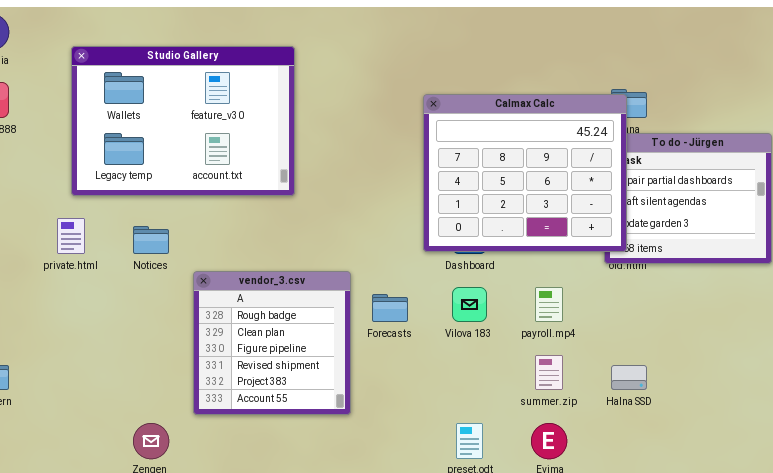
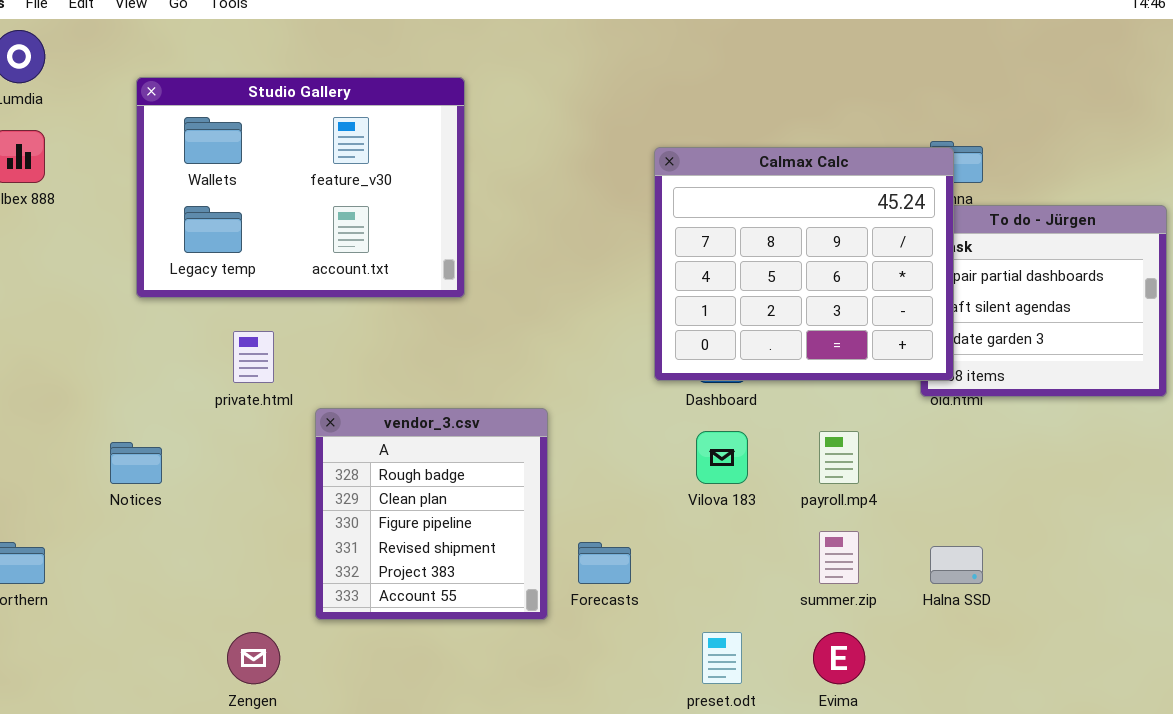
private.html: [57,218,85,254] -> [233,331,274,383], moved
Notices: [133,226,169,254] -> [110,442,162,484], moved
Forecasts: [372,294,408,322] -> [578,542,631,584], moved

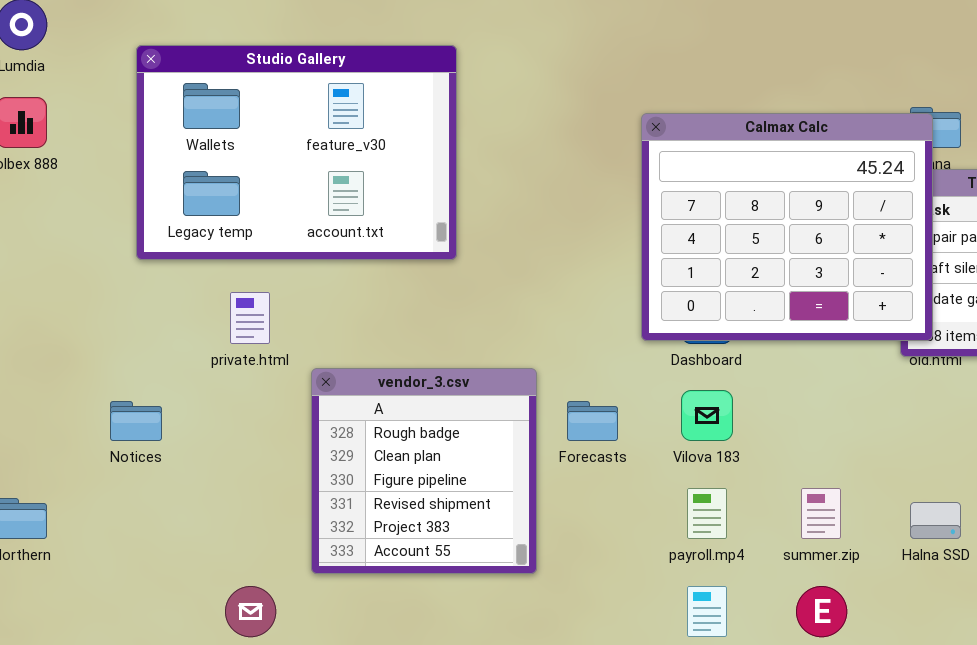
payroll.mp4: [819,431,859,484] -> [687,488,727,539], moved
Forecasts: [578,542,631,584] -> [567,401,618,441], moved

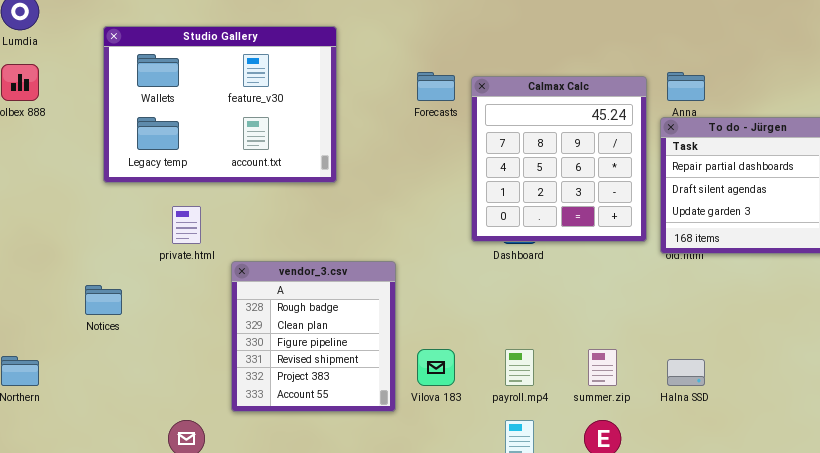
Calmax Calc: [641,113,933,341] -> [471,76,647,242], resized
Vilova 183: [681,390,733,441] -> [417,349,455,386], moved
Forecasts: [567,401,618,441] -> [417,72,455,101], moved

